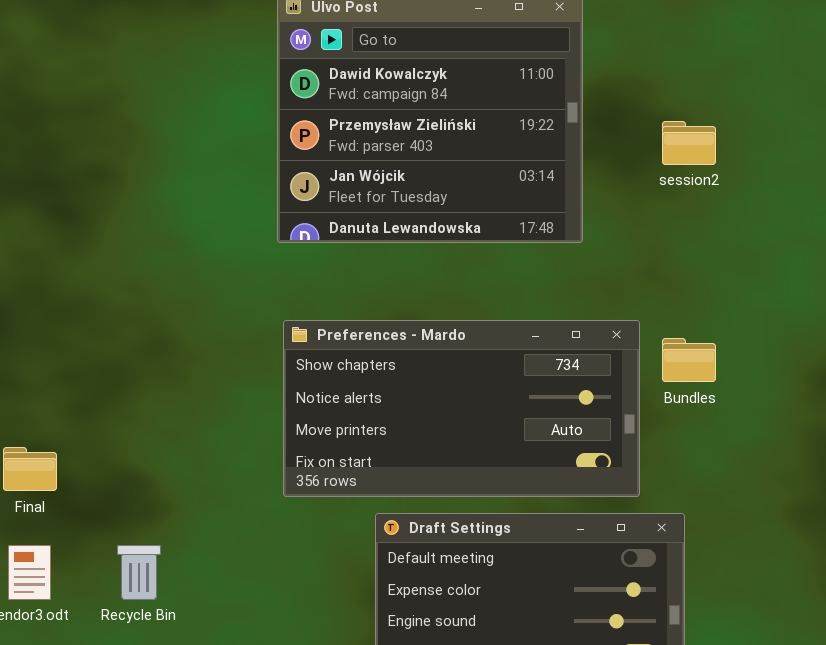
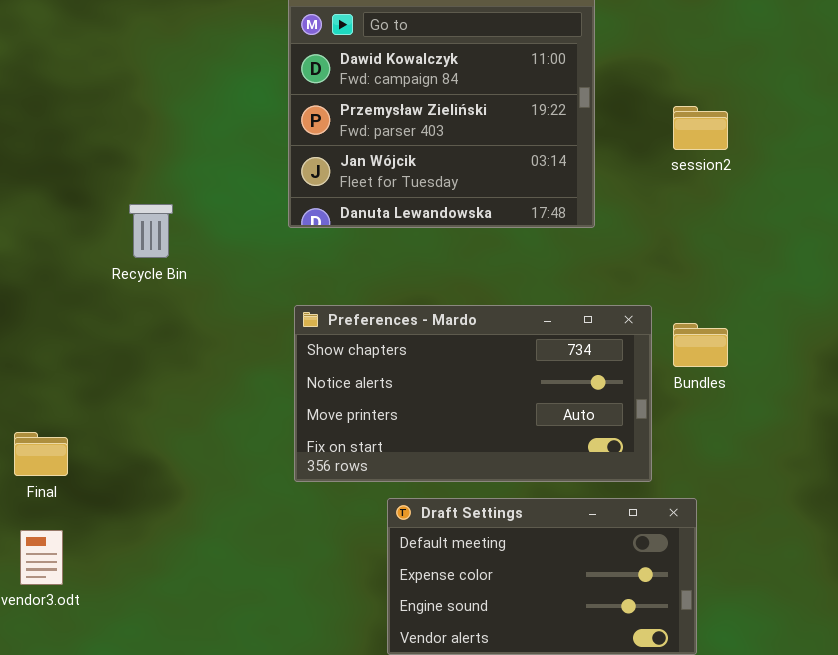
Recycle Bin: [117,545,161,600] -> [129,204,173,258], moved

